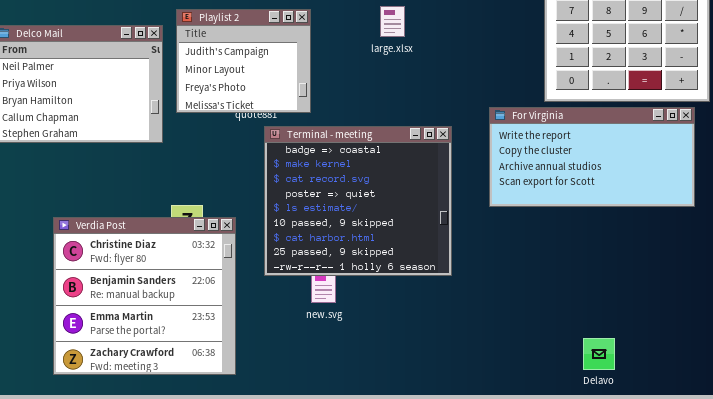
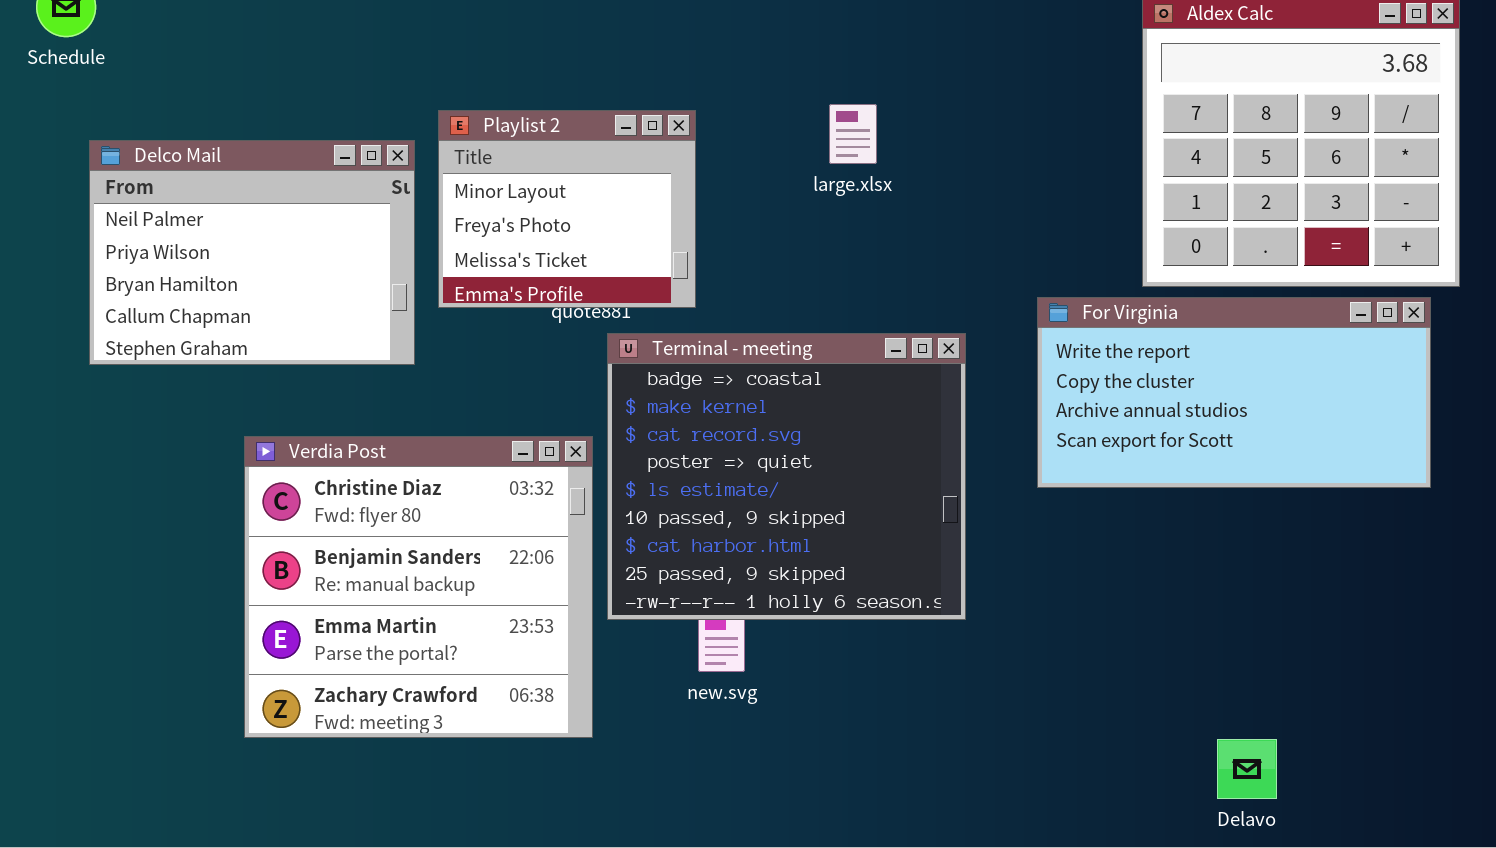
Playlist 2: [176,9,311,113] -> [438,110,696,308], scrolled down 1 row
Verdia Post: [53,217,236,375] -> [244,436,593,738], moved

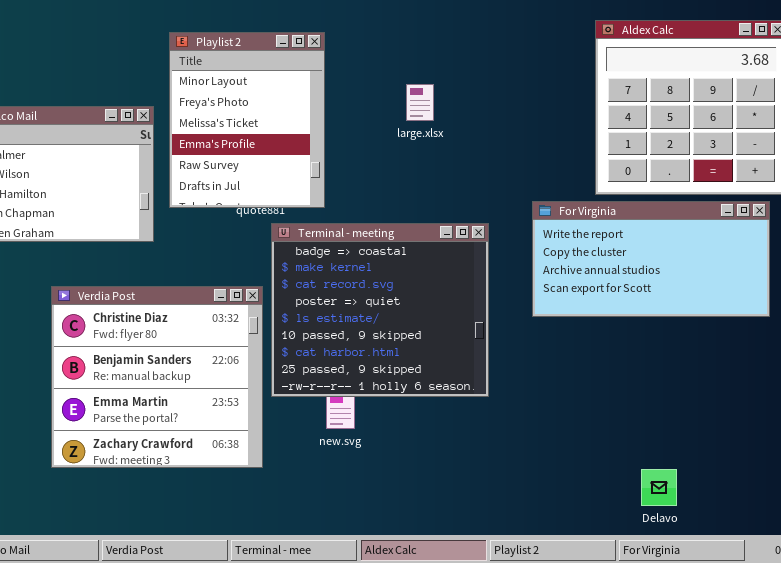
Playlist 2: [438,110,696,308] -> [169,32,325,208], resized

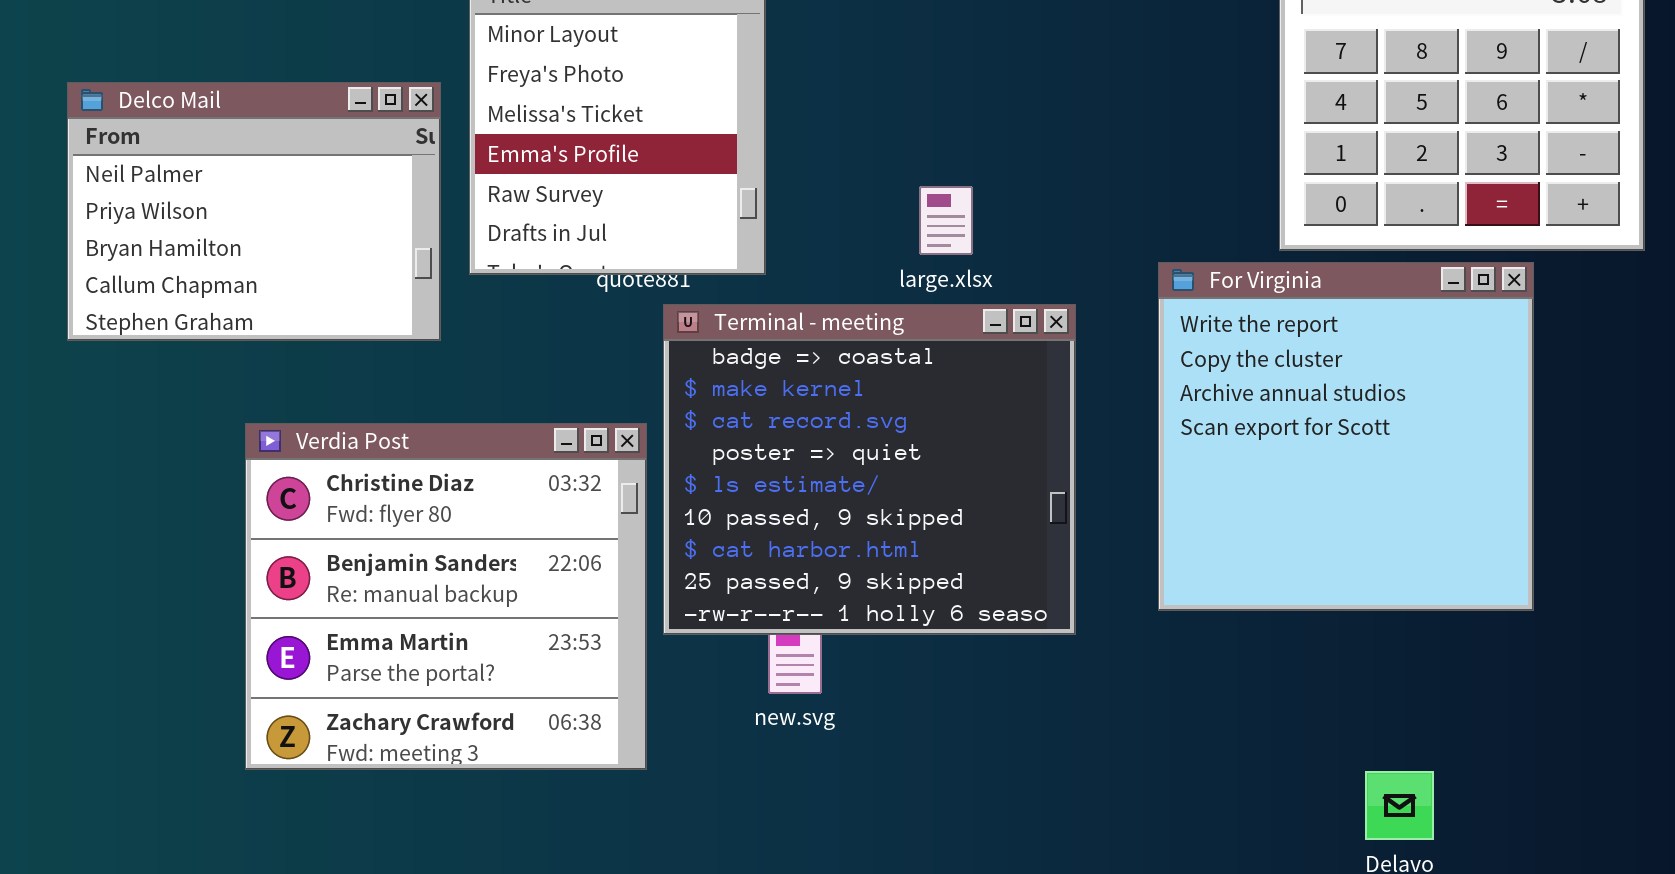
large.xlsx: [406,84,434,121] -> [919,186,973,255], moved
For Virginia: [532,201,770,317] -> [1158,262,1534,611], resized

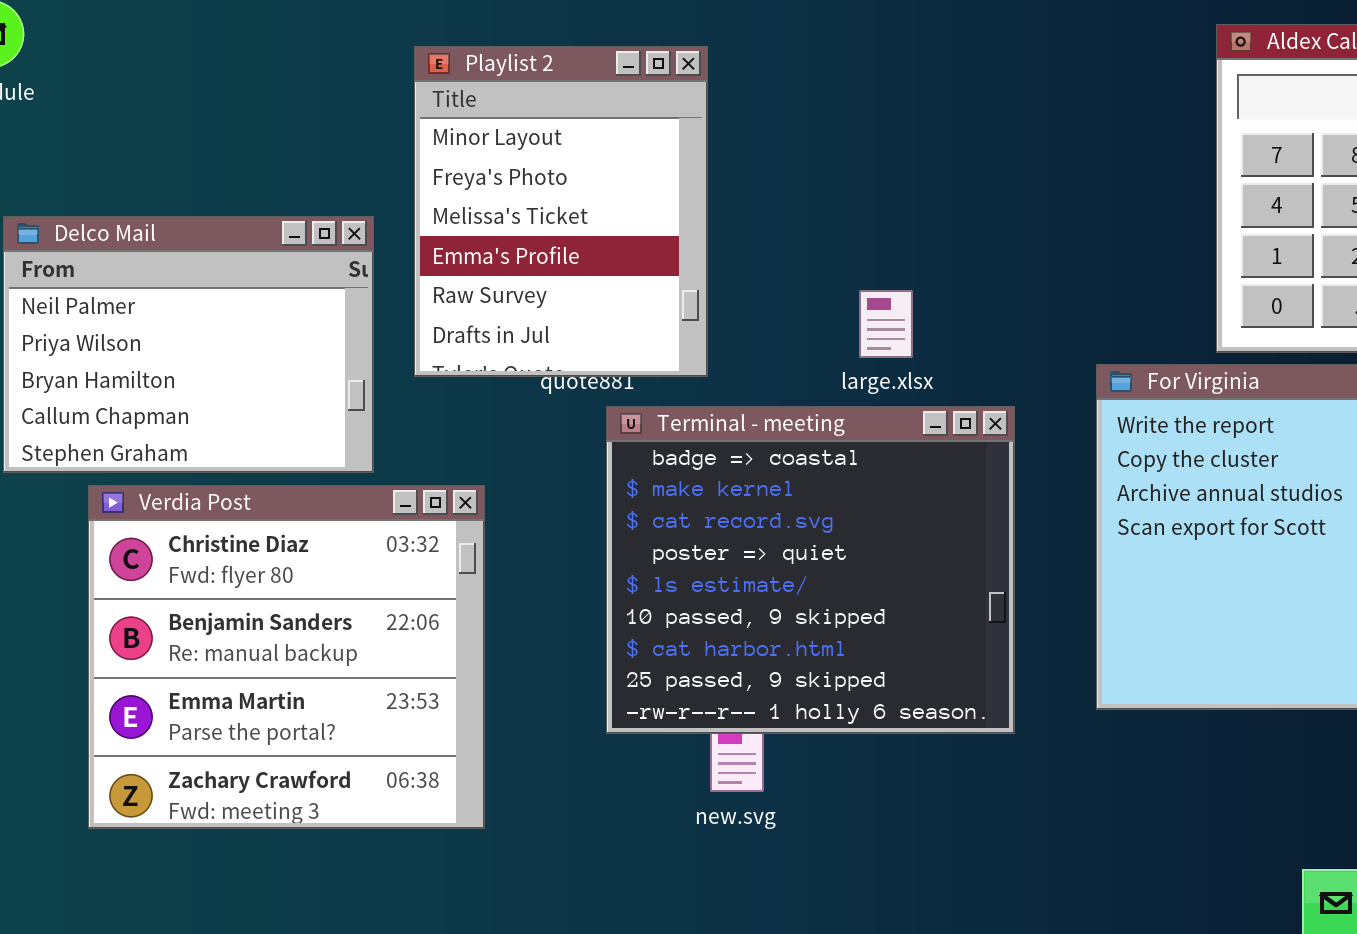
Delco Mail: [67,82,441,341] -> [3,216,374,473], moved
Verdia Post: [245,423,647,770] -> [88,485,485,829], moved

